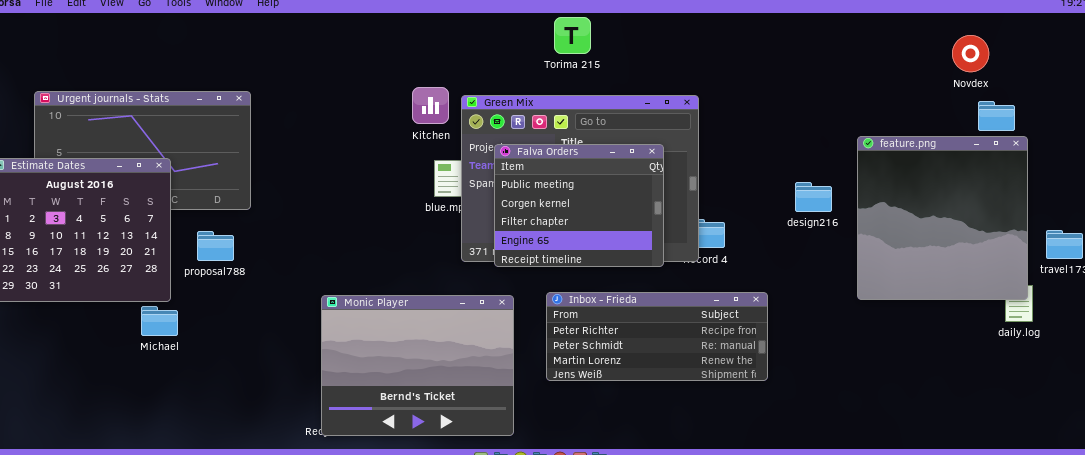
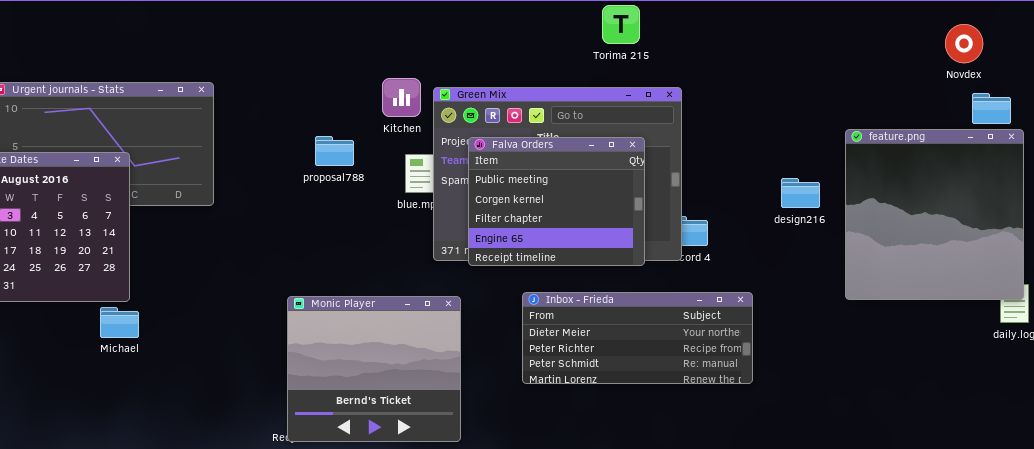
Torima 215: [554,17,591,54] -> [602,5,640,44], moved
proposal788: [197,231,234,261] -> [315,136,354,166], moved
Inbox - Frieda: [546,292,768,381] -> [522,292,753,384], scrolled up 1 row
Monic Player: [321,295,514,436] -> [287,296,461,442], resized

